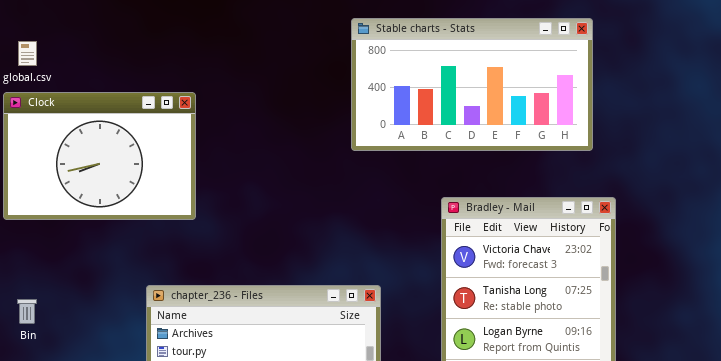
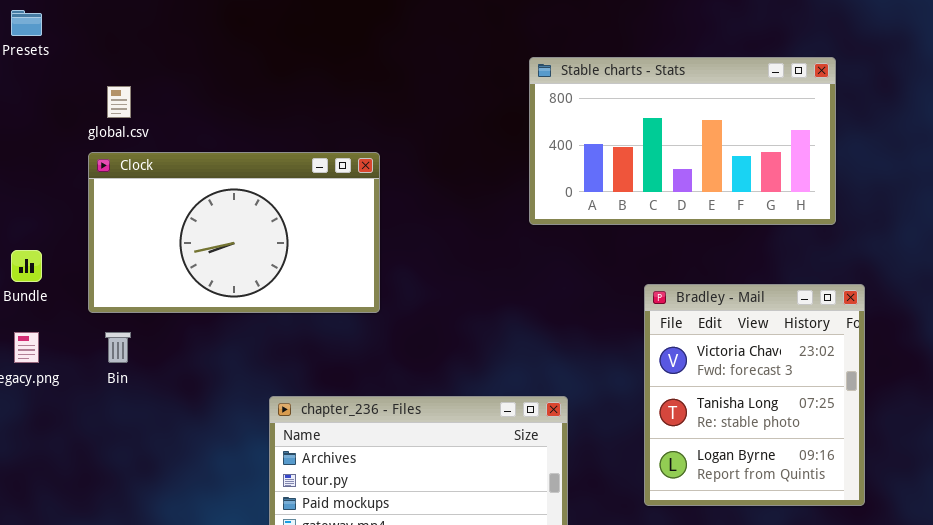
Clock: [3,92,196,220] -> [88,152,380,313], resized
Bin: [17,299,37,324] -> [105,332,131,363], moved

